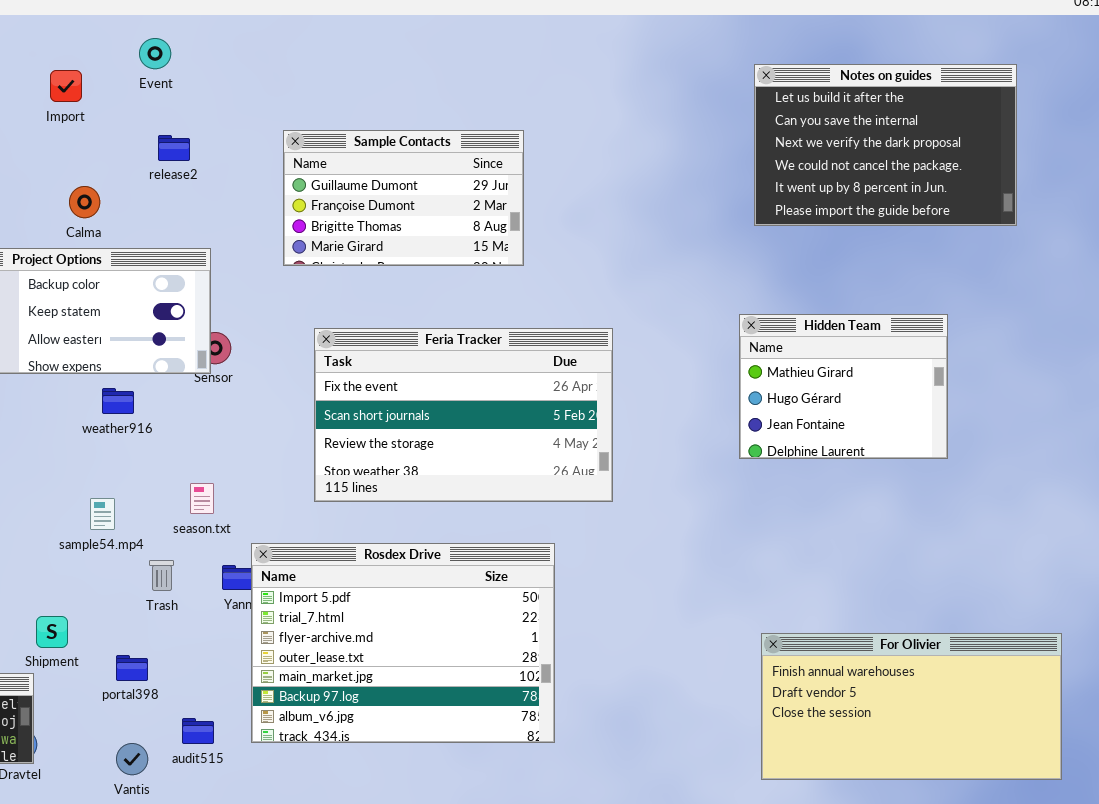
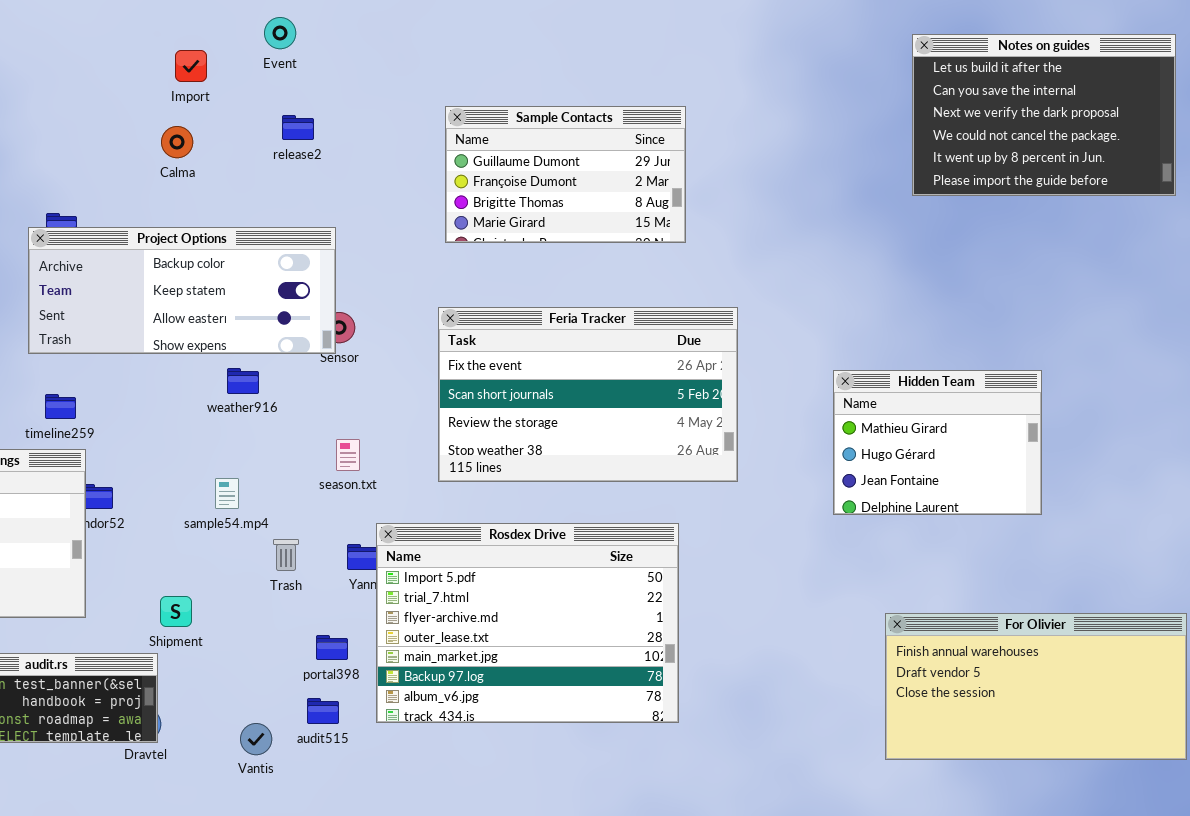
Notes on guides: [754,64,1017,226] -> [912,34,1176,196], moved
Sample Contacts: [283,130,524,266] -> [445,106,686,243], moved
Calma: [69,186,100,218] -> [161,126,193,158], moved
Hidden Team: [739,314,948,459] -> [833,370,1042,515], moved
season.txt: [190,483,214,514] -> [336,439,360,471], moved
portal398: [116,655,148,681] -> [316,635,348,660], moved

